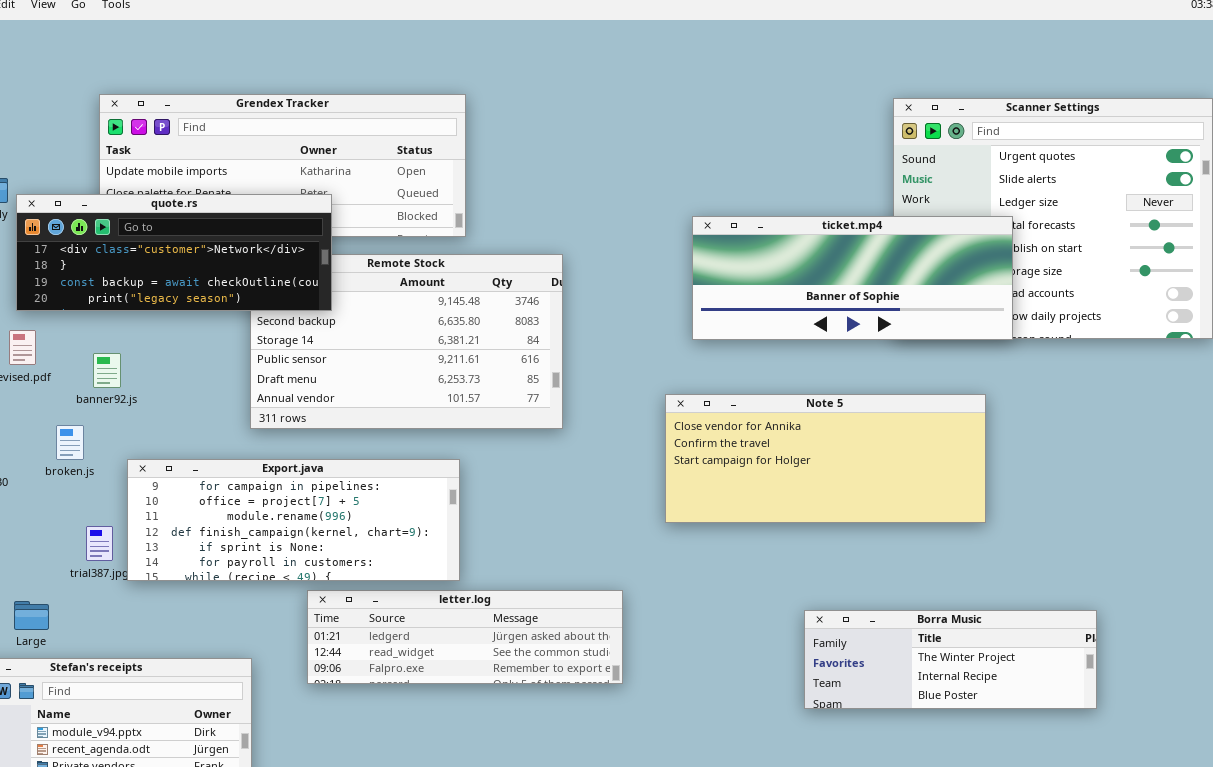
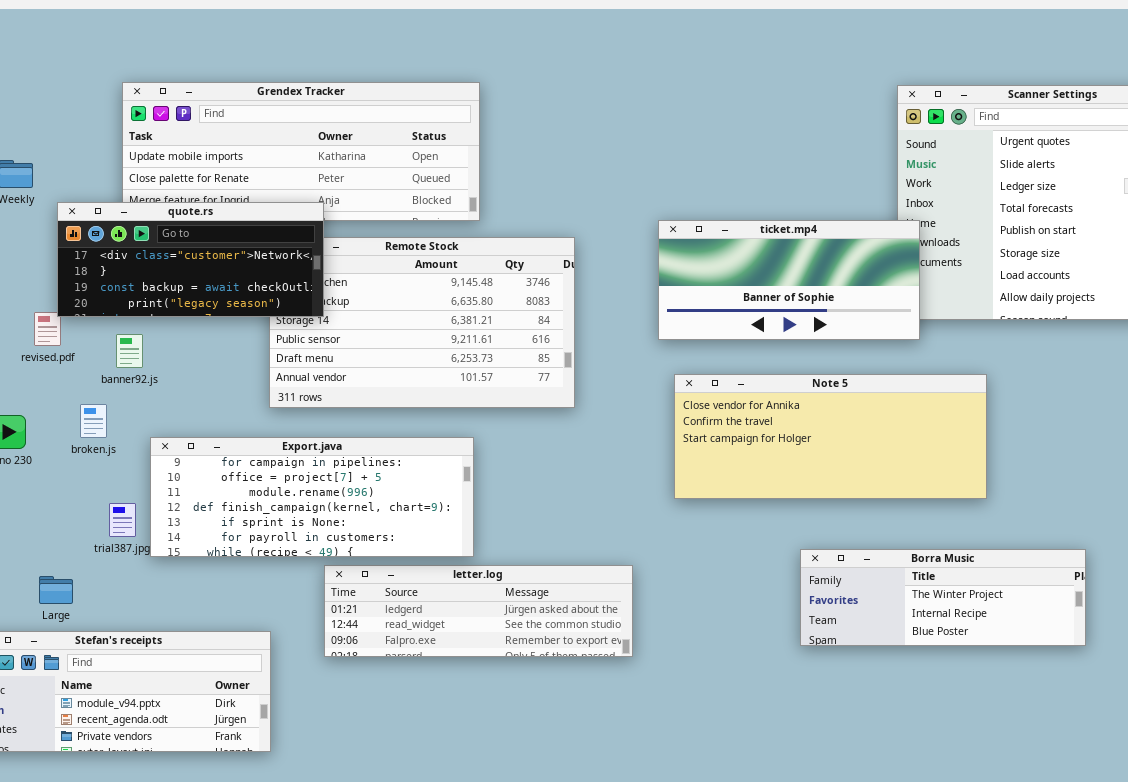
quote.rs: [16,194,332,311] -> [57,202,324,317], moved, resized
ticket.mp4: [692,216,1013,340] -> [658,220,920,340], moved, resized
Borra Music: [804,610,1097,709] -> [800,549,1086,646], moved

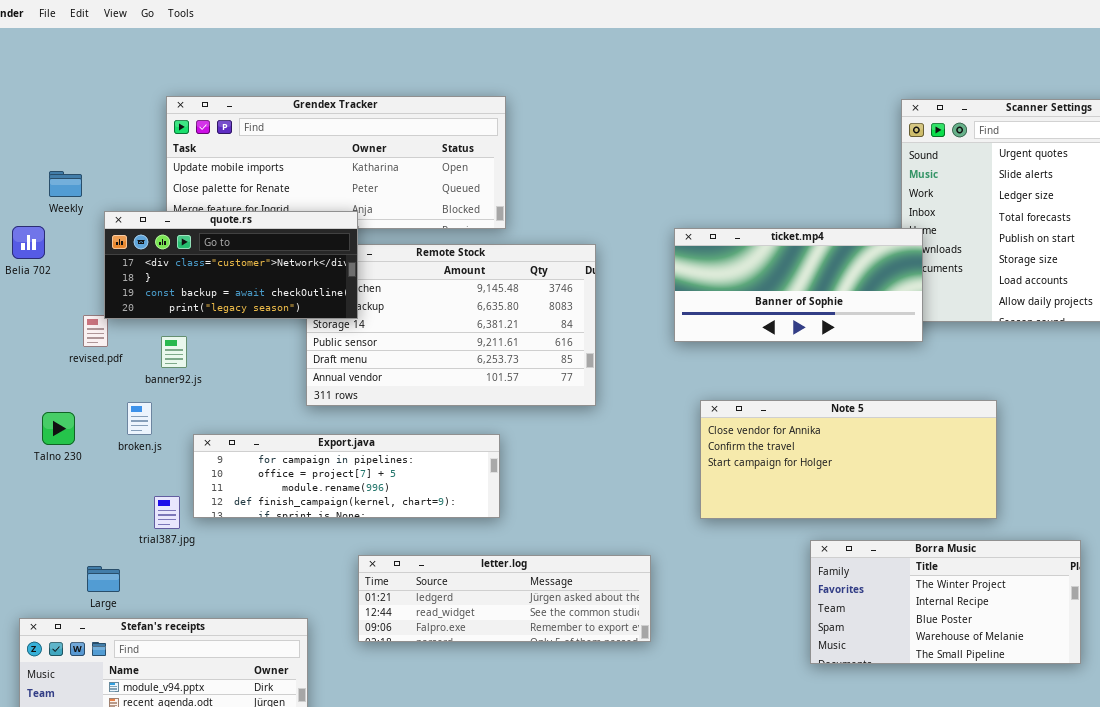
Note 5: [674,374,987,499] -> [700,400,997,519], moved
Export.java: [150,437,474,557] -> [193,434,500,518], resized
Borra Music: [800,549,1086,646] -> [810,540,1081,664], resized

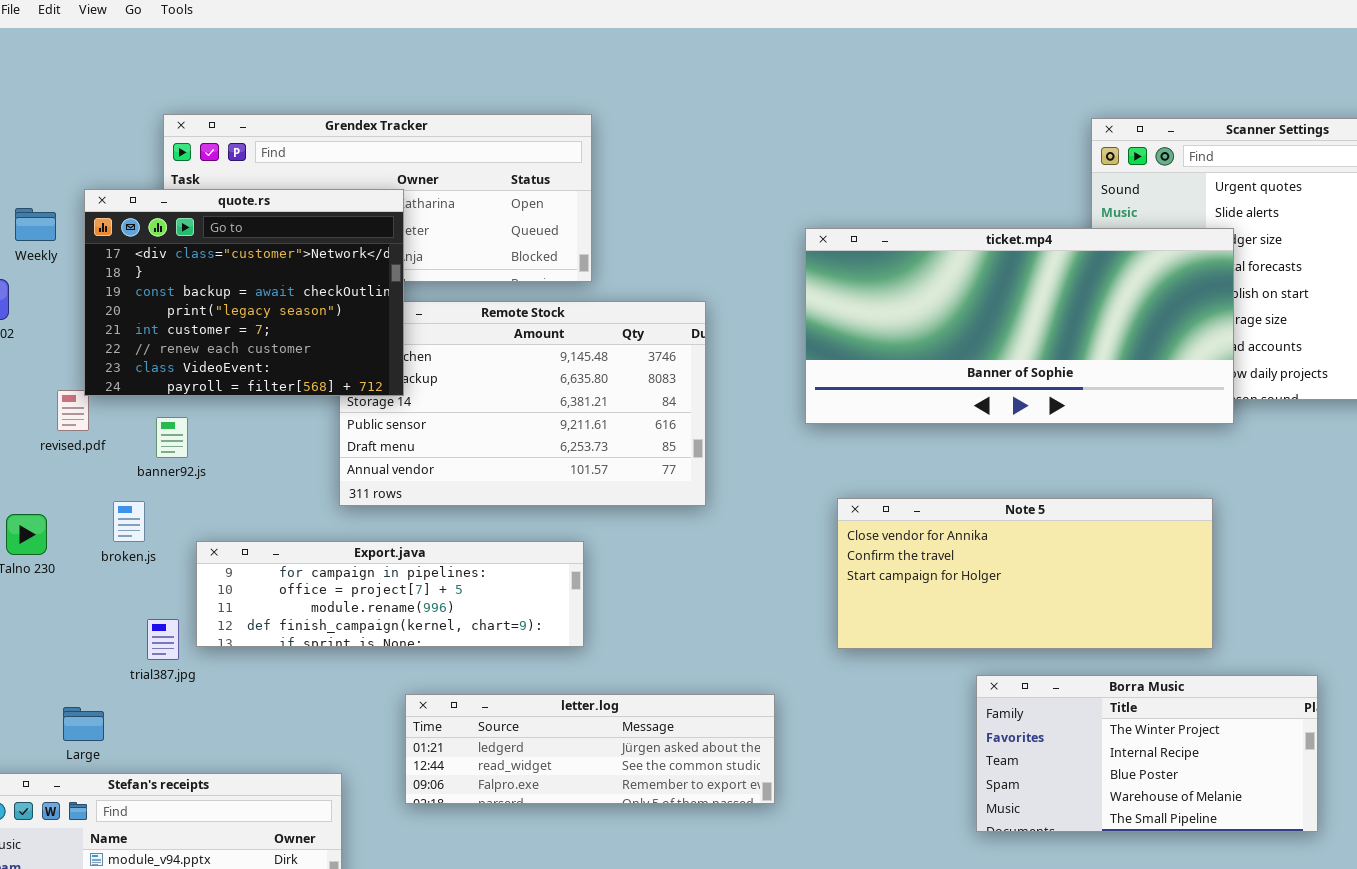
quote.rs: [104,211,358,319] -> [84,189,404,396], resized
ticket.mp4: [674,228,923,342] -> [805,228,1234,424], resized

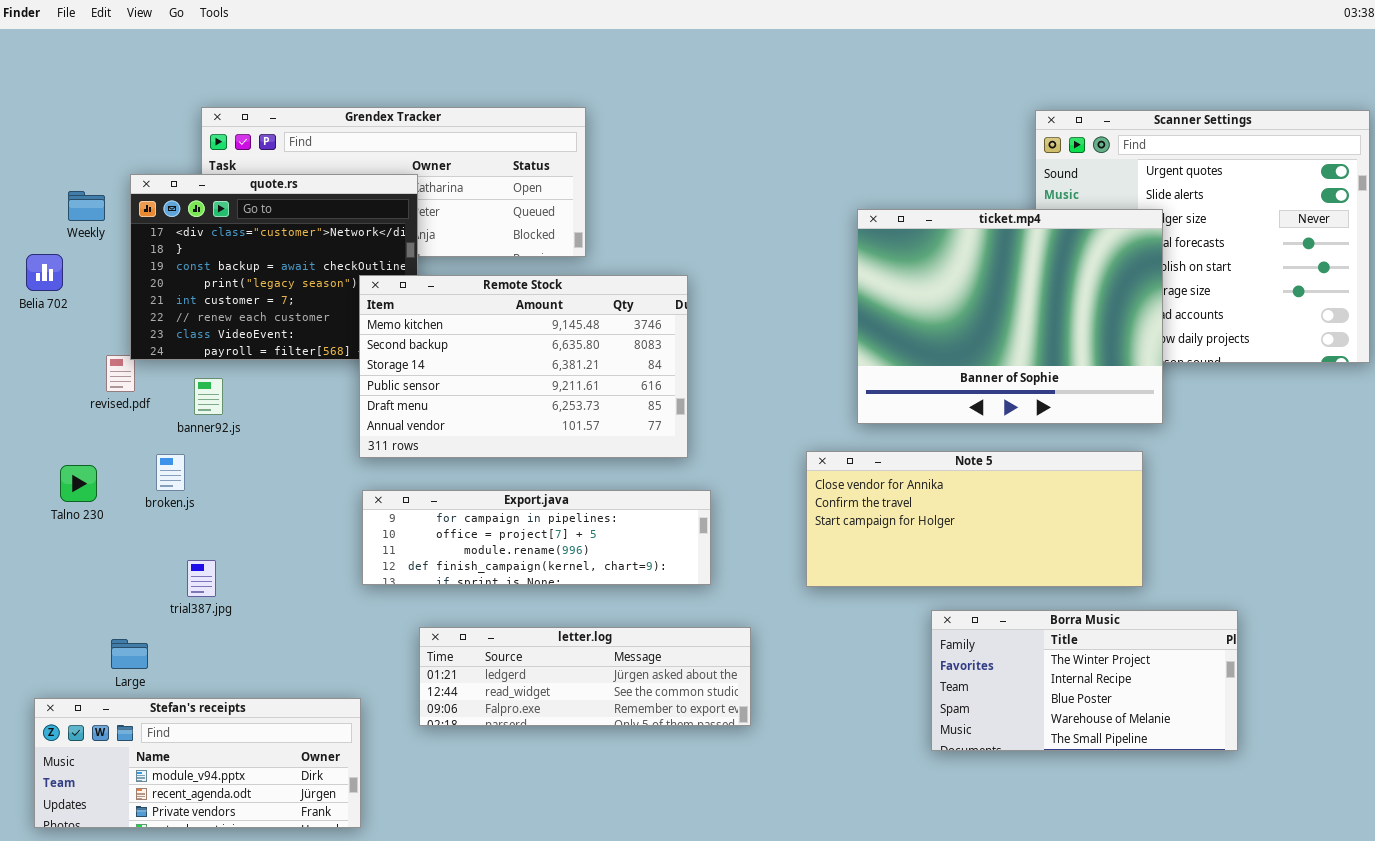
ticket.mp4: [805,228,1234,424] -> [857,209,1163,424], resized
Remote Stock: [339,301,706,506] -> [359,275,688,458], raised
Export.java: [196,541,584,647] -> [362,490,711,585], moved

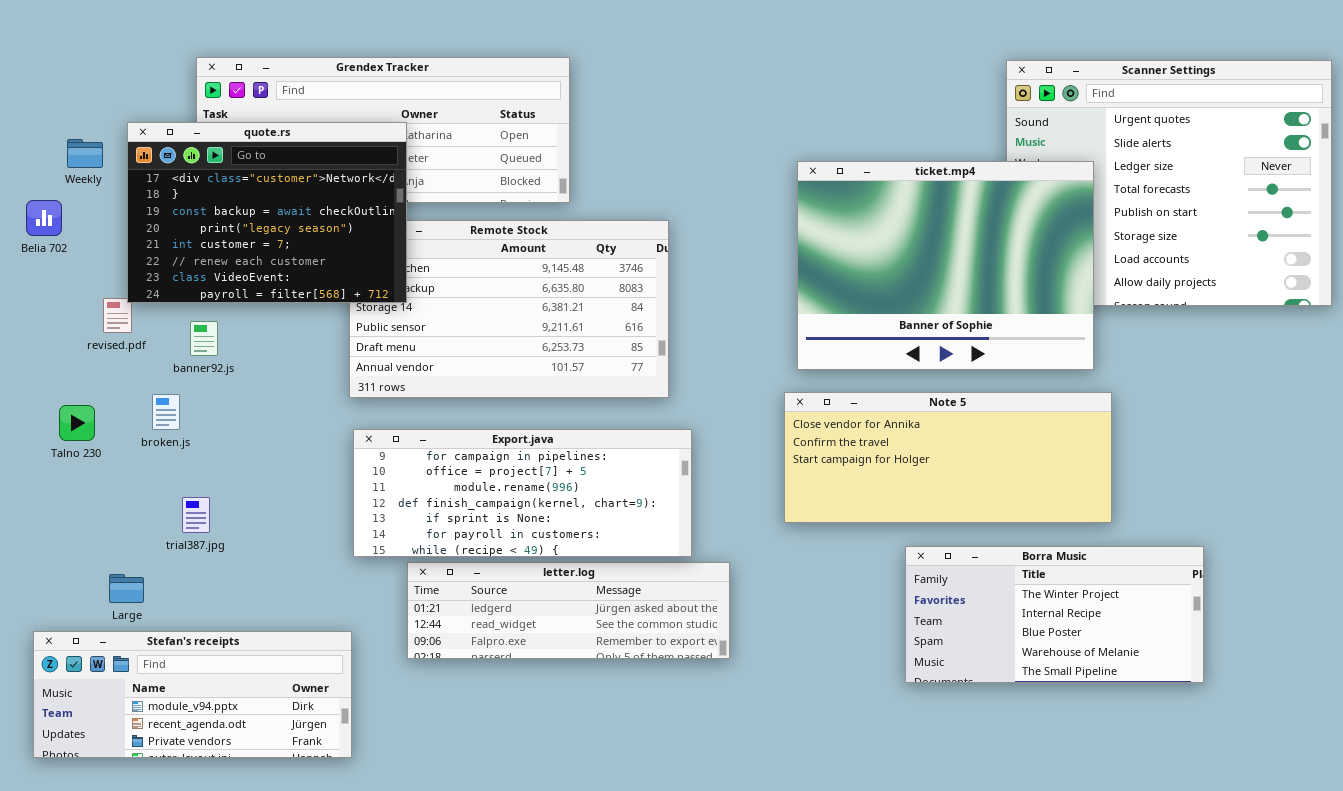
quote.rs: [130,174,418,360] -> [127,122,407,303], raised
ticket.mp4: [857,209,1163,424] -> [797,161,1094,370], moved
Export.java: [362,490,711,585] -> [353,429,692,557], resized

